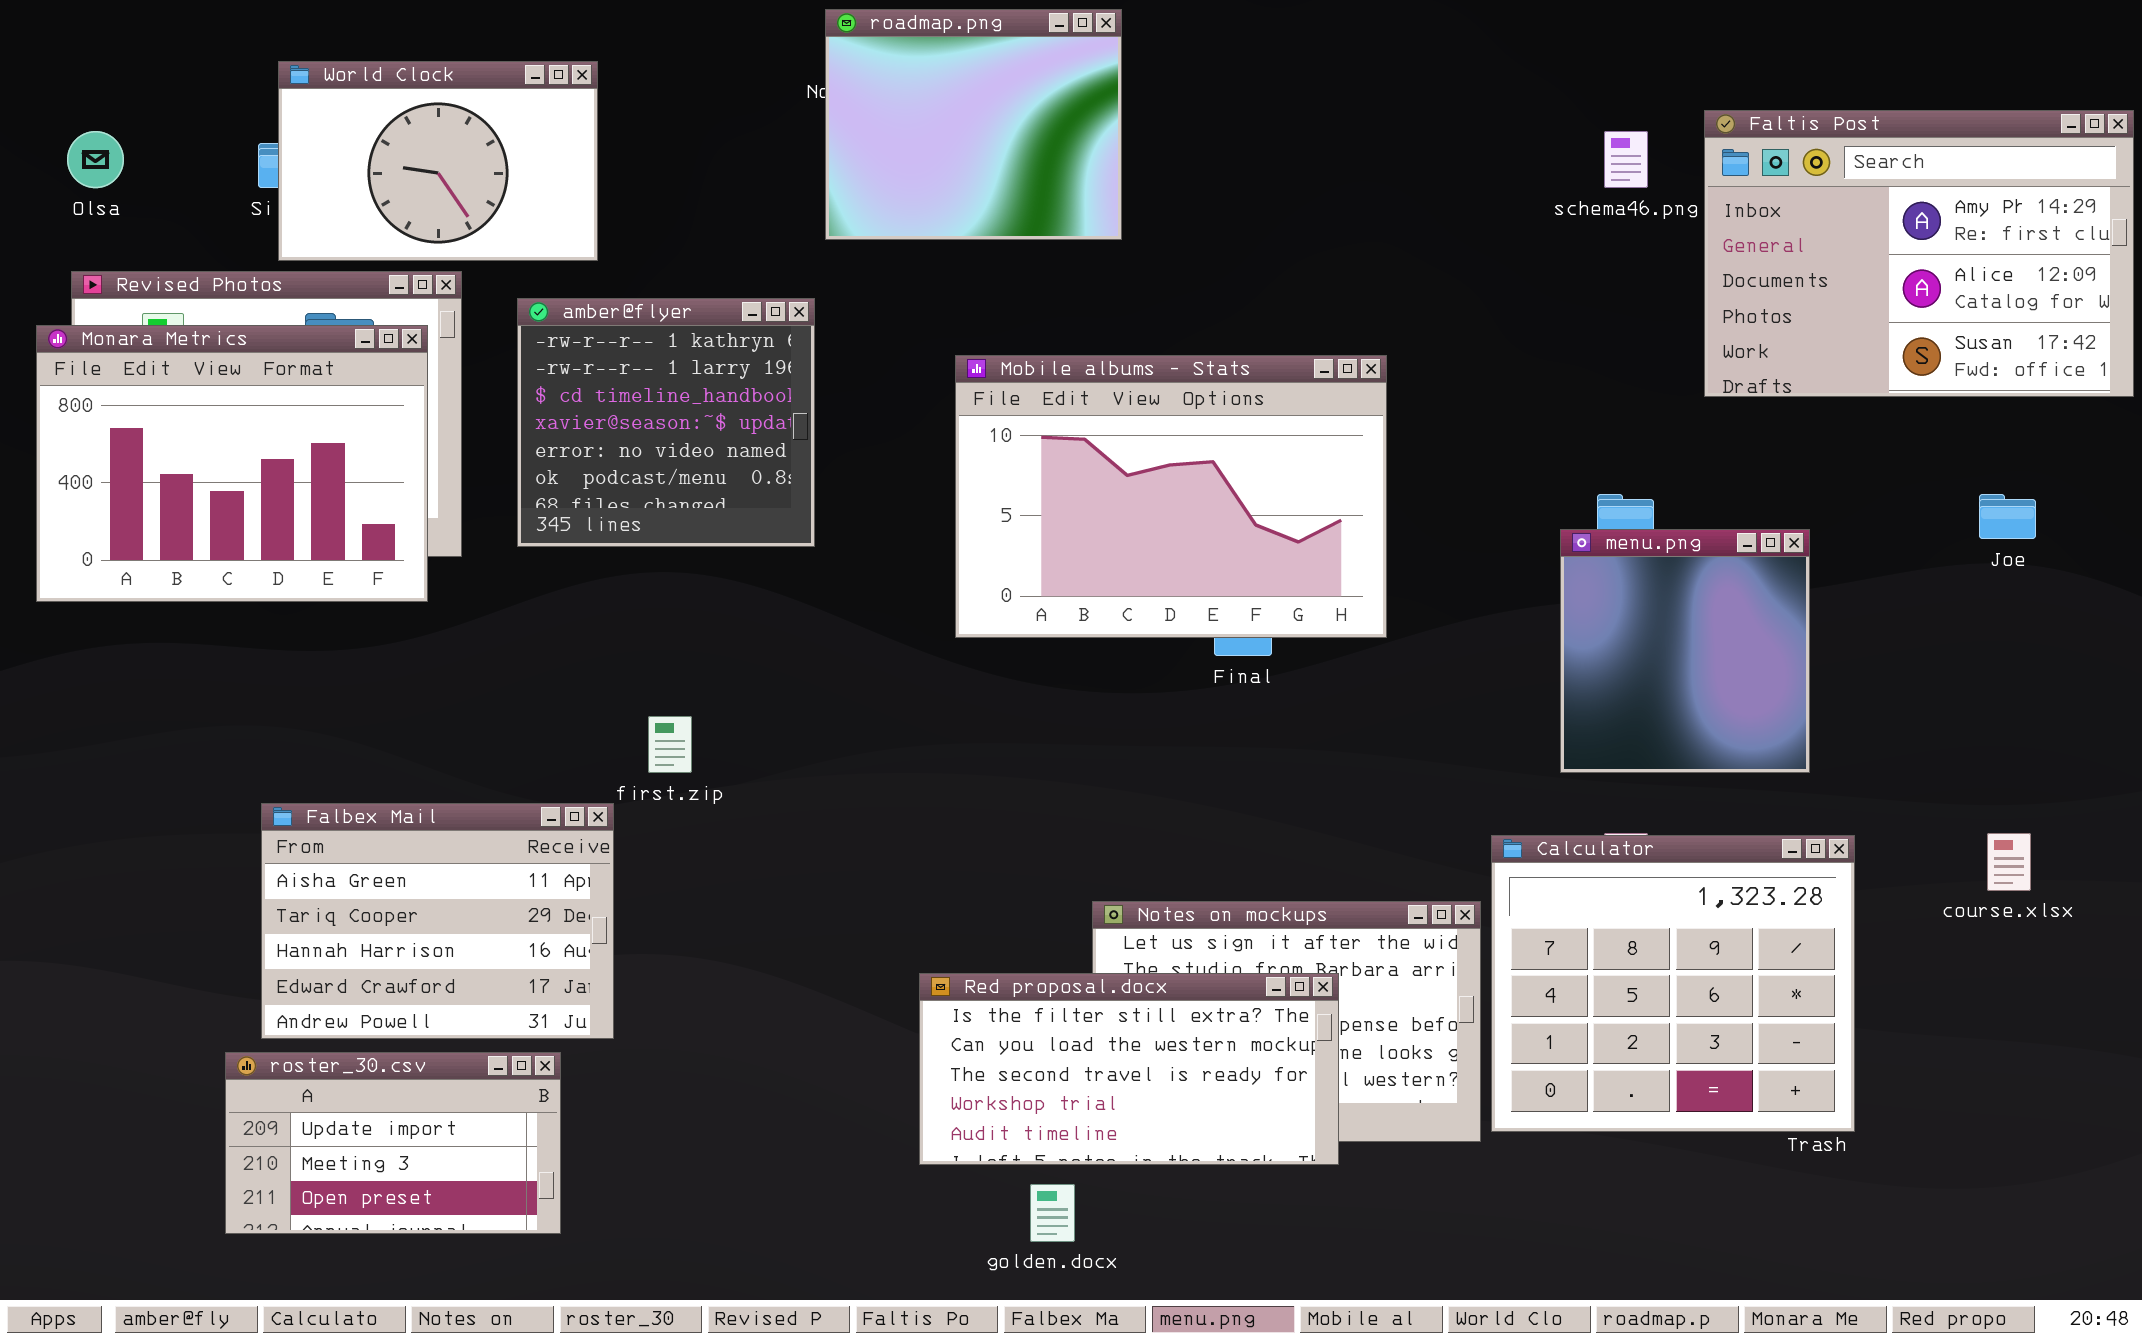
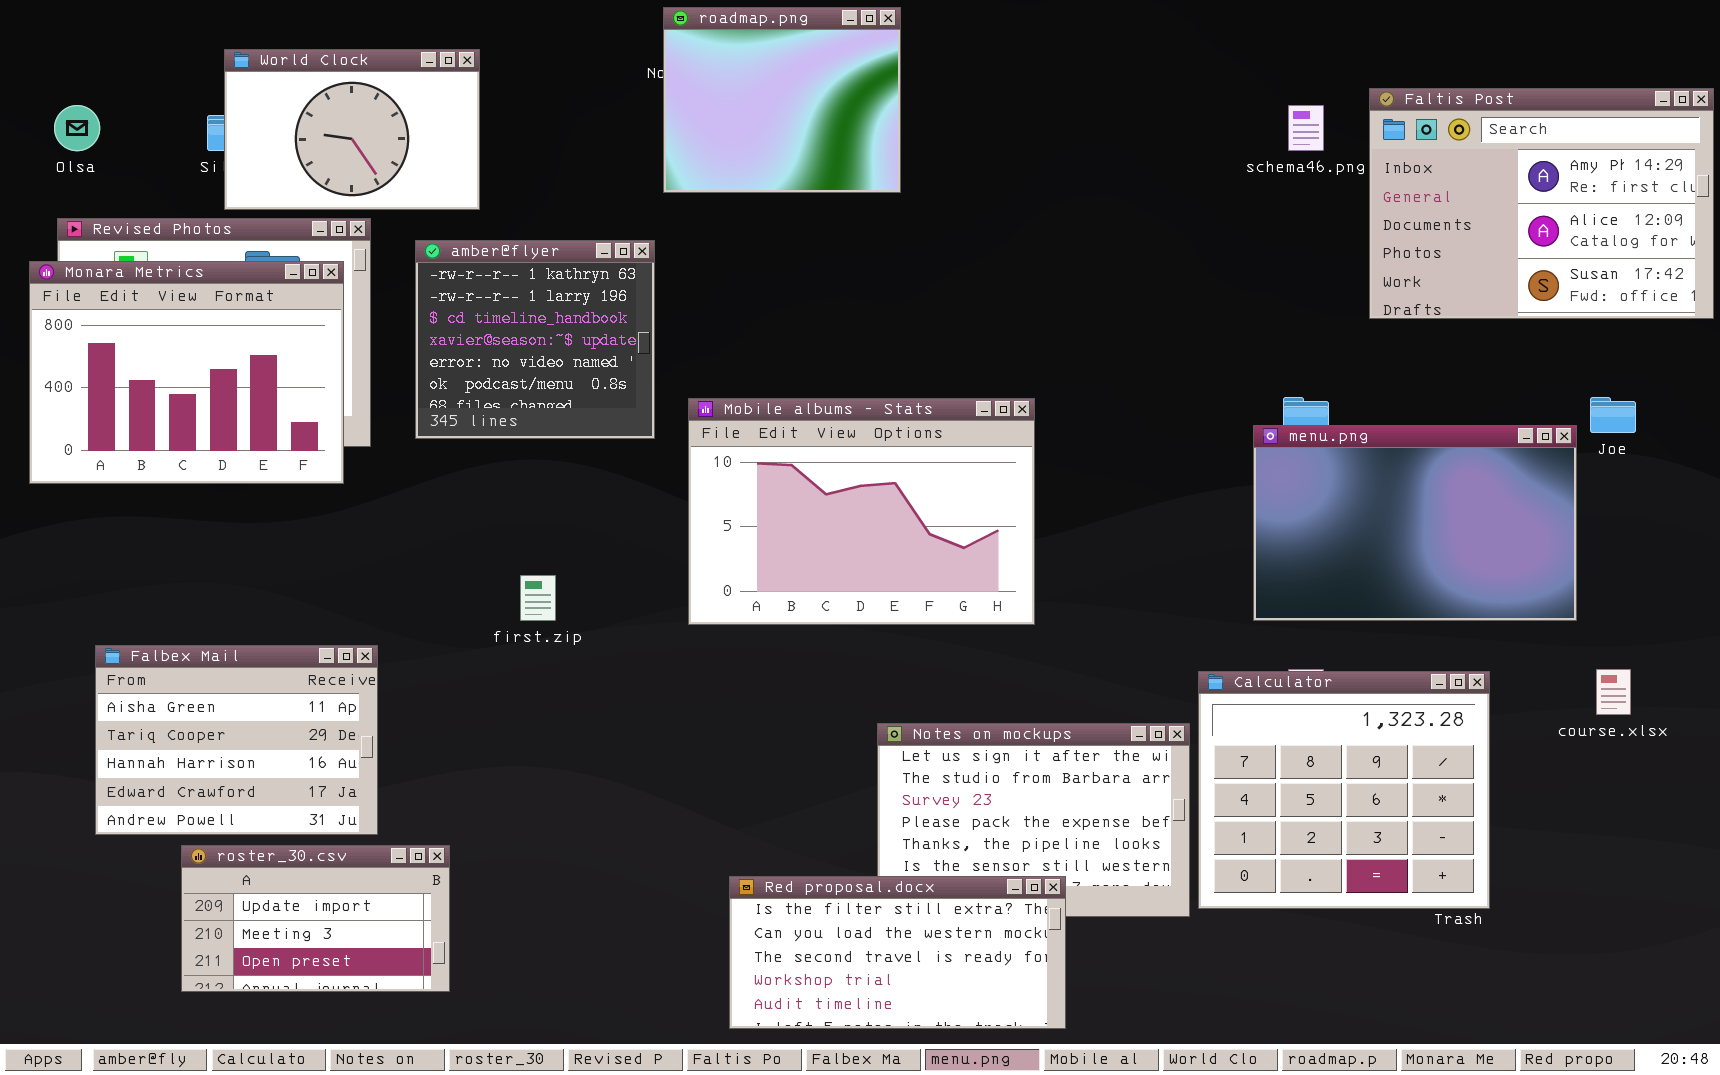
Mobile albums - Stats: [955,355,1387,638] -> [688,398,1035,625], moved
menu.png: [1560,529,1810,773] -> [1253,425,1577,621], resized
Falbex Mail: [261,803,614,1039] -> [95,645,378,835], moved
Red proposal.docx: [919,973,1339,1165] -> [729,876,1066,1029], moved

